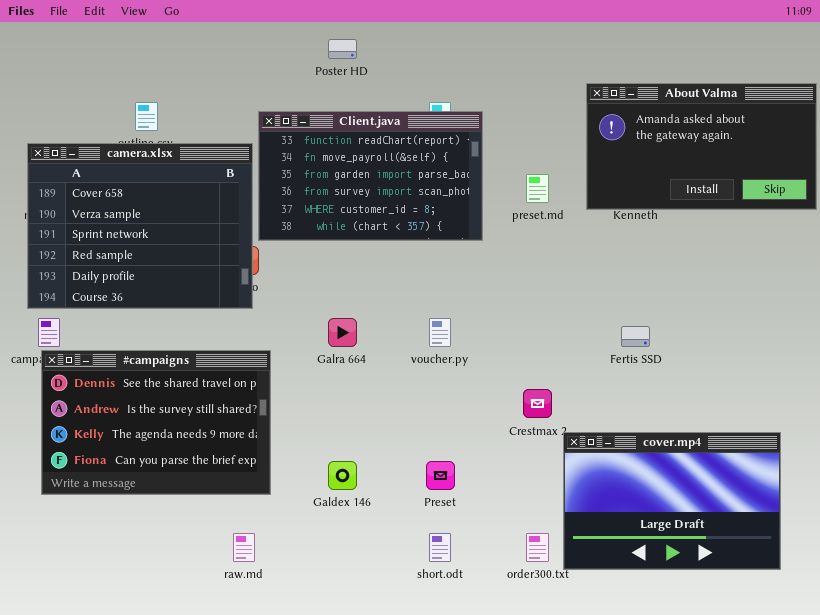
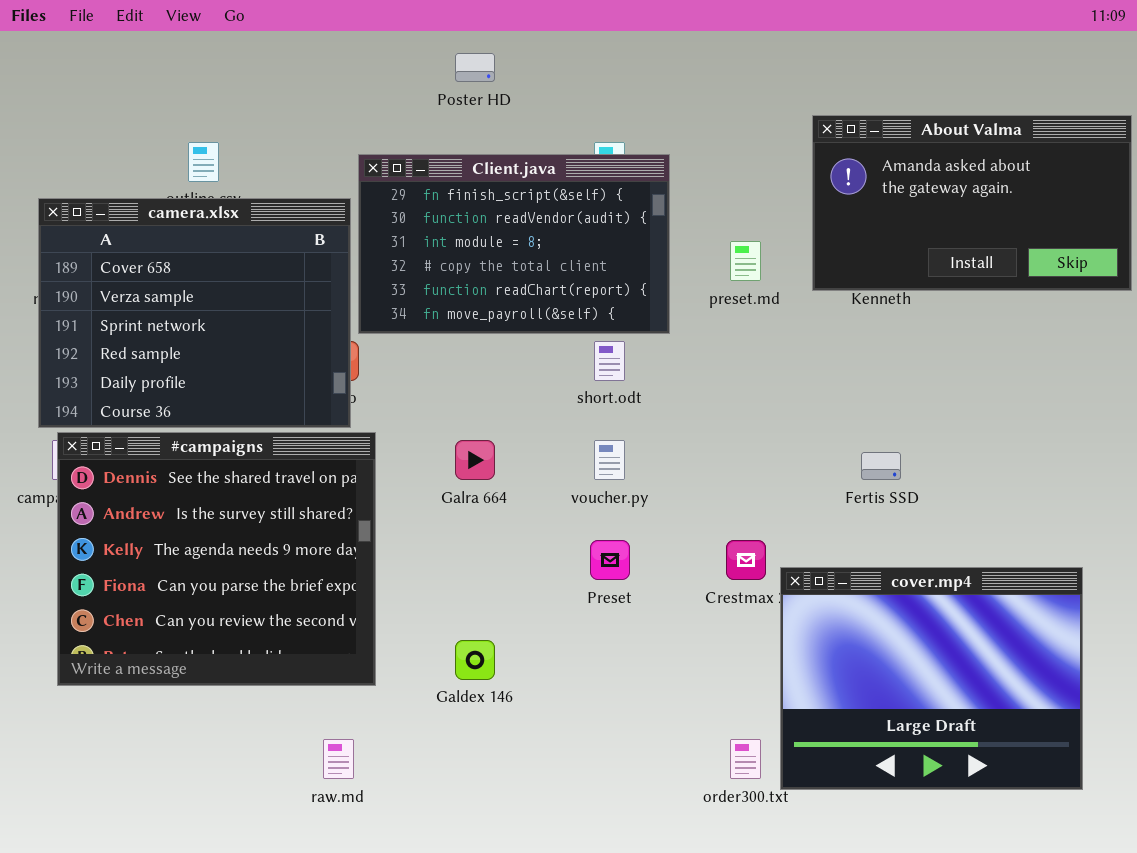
Client.java: [258,111,483,241] -> [358,154,670,334], scrolled up 4 rows
#campaigns: [41,350,271,495] -> [57,432,376,686], resized
cover.mp4: [563,432,781,570] -> [780,567,1083,790], resized
Preset: [426,461,455,490] -> [590,540,630,580], moved
short.odt: [429,533,451,562] -> [594,341,625,381], moved

